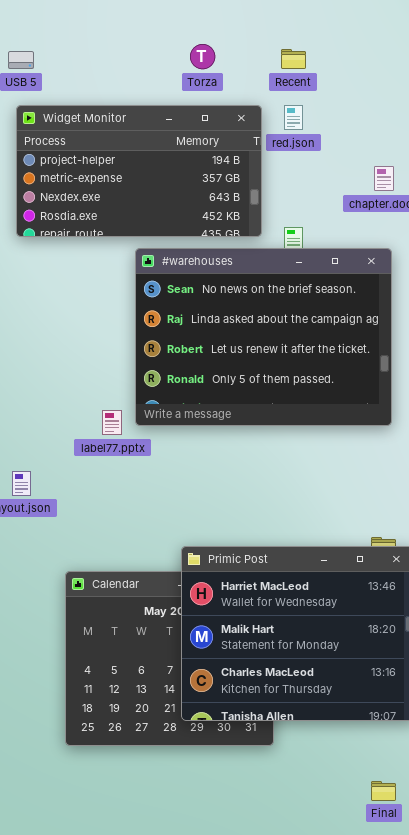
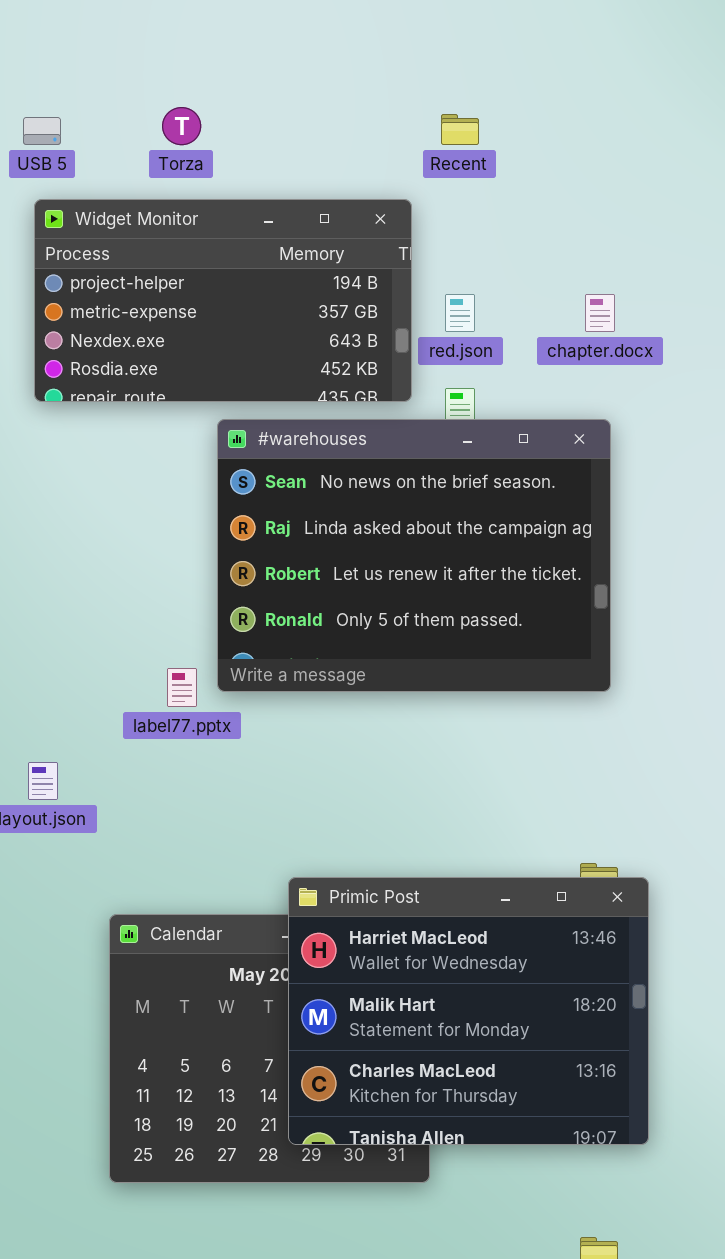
Torza: [190,44,215,69] -> [162,107,201,145], moved
red.json: [284,105,303,130] -> [445,294,475,332], moved

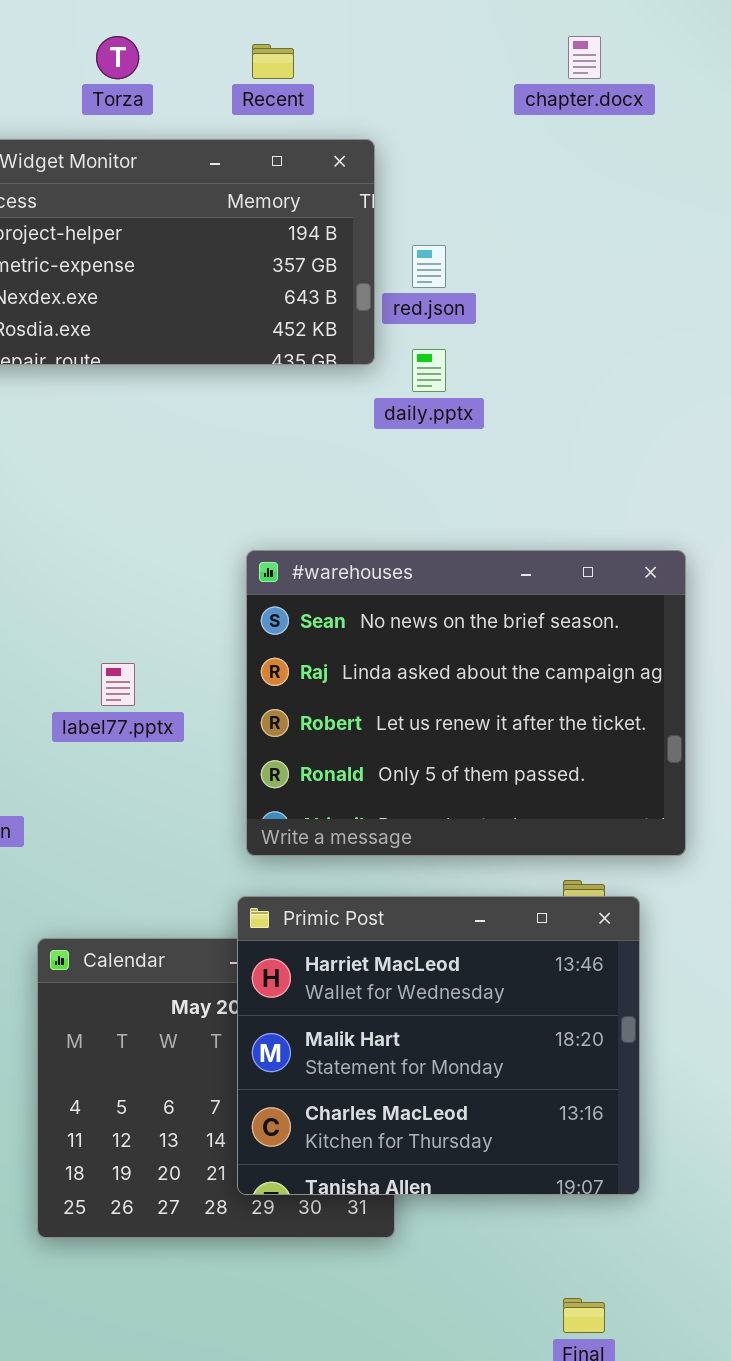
Recent: [441,114,479,145] -> [252,44,294,79], moved
chapter.docx: [585,294,615,332] -> [568,36,601,79], moved
#warehouses: [217,419,611,692] -> [246,550,686,856], moved

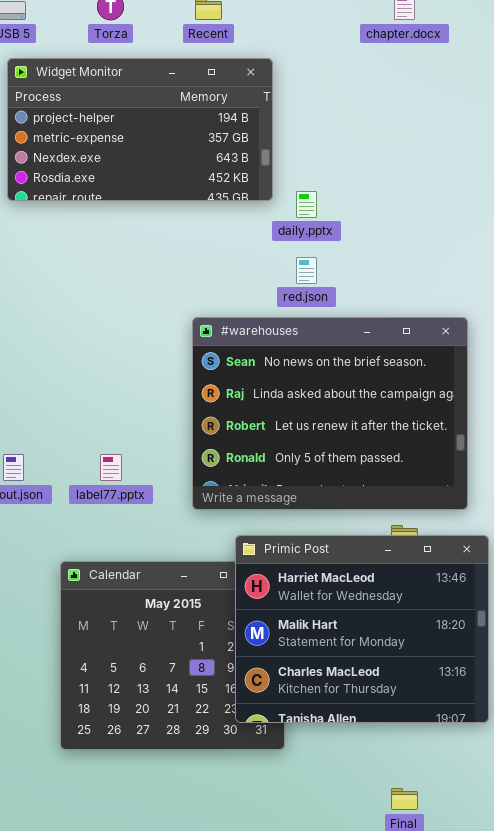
red.json: [412,245,446,288] -> [296,257,317,284], moved
label77.pptx: [101,663,135,706] -> [100,454,122,481], moved
Primic Post: [237,896,640,1195] -> [235,535,489,723], moved

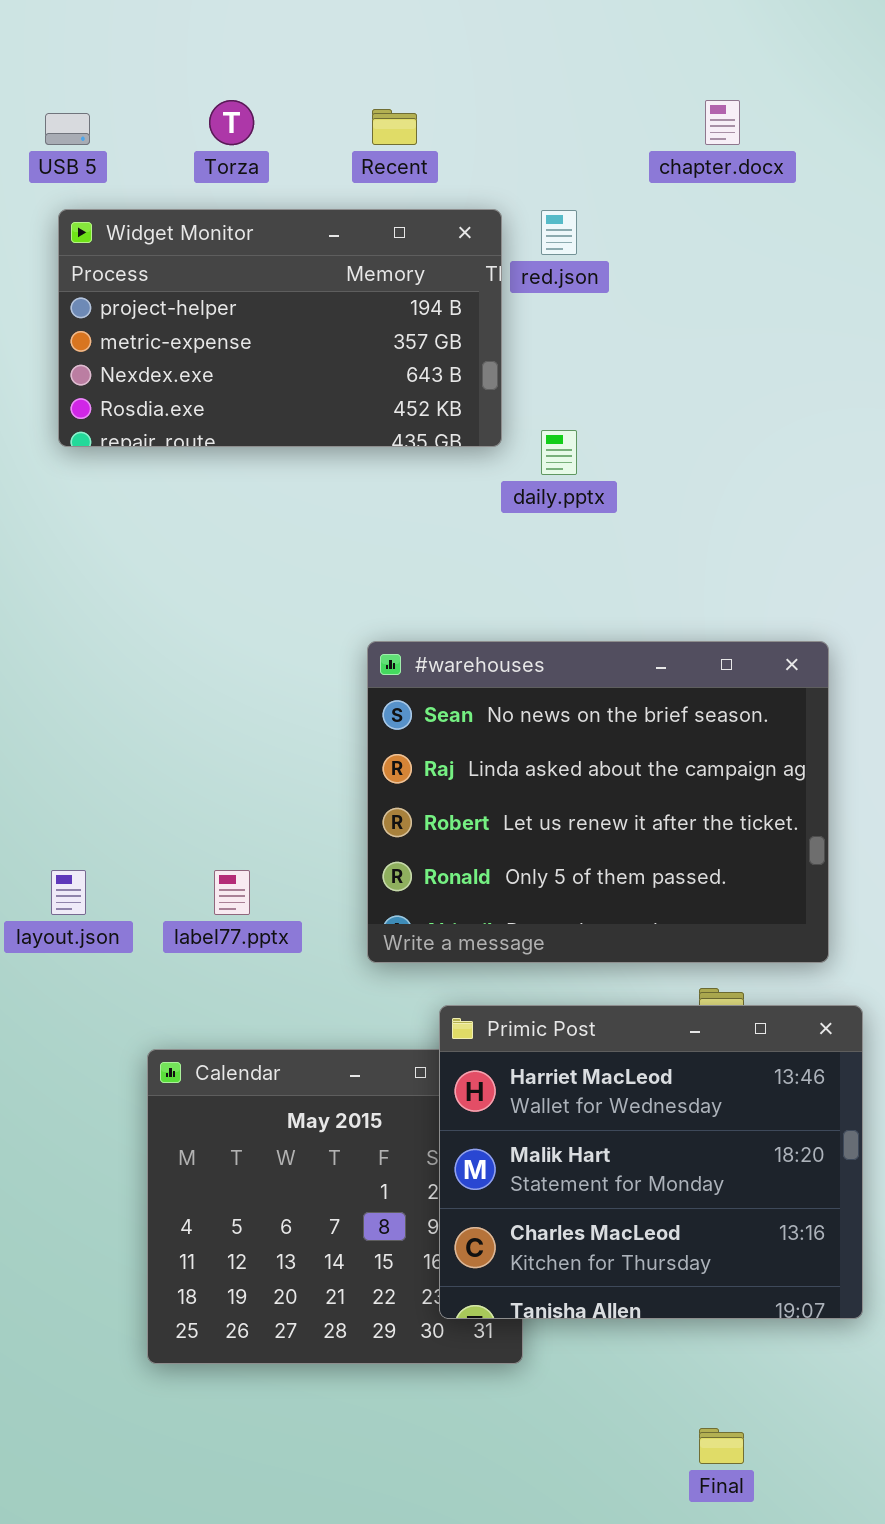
red.json: [296,257,317,284] -> [541,210,577,255], moved

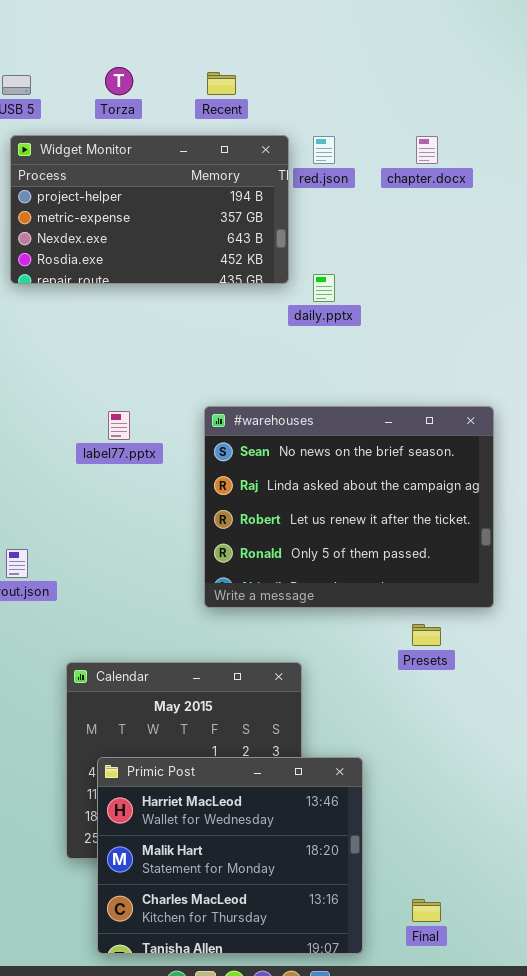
chapter.docx: [705,100,740,145] -> [416,136,438,164], moved
label77.pptx: [214,870,250,915] -> [108,411,130,440], moved
Primic Post: [439,1005,863,1319] -> [97,757,363,954], moved

